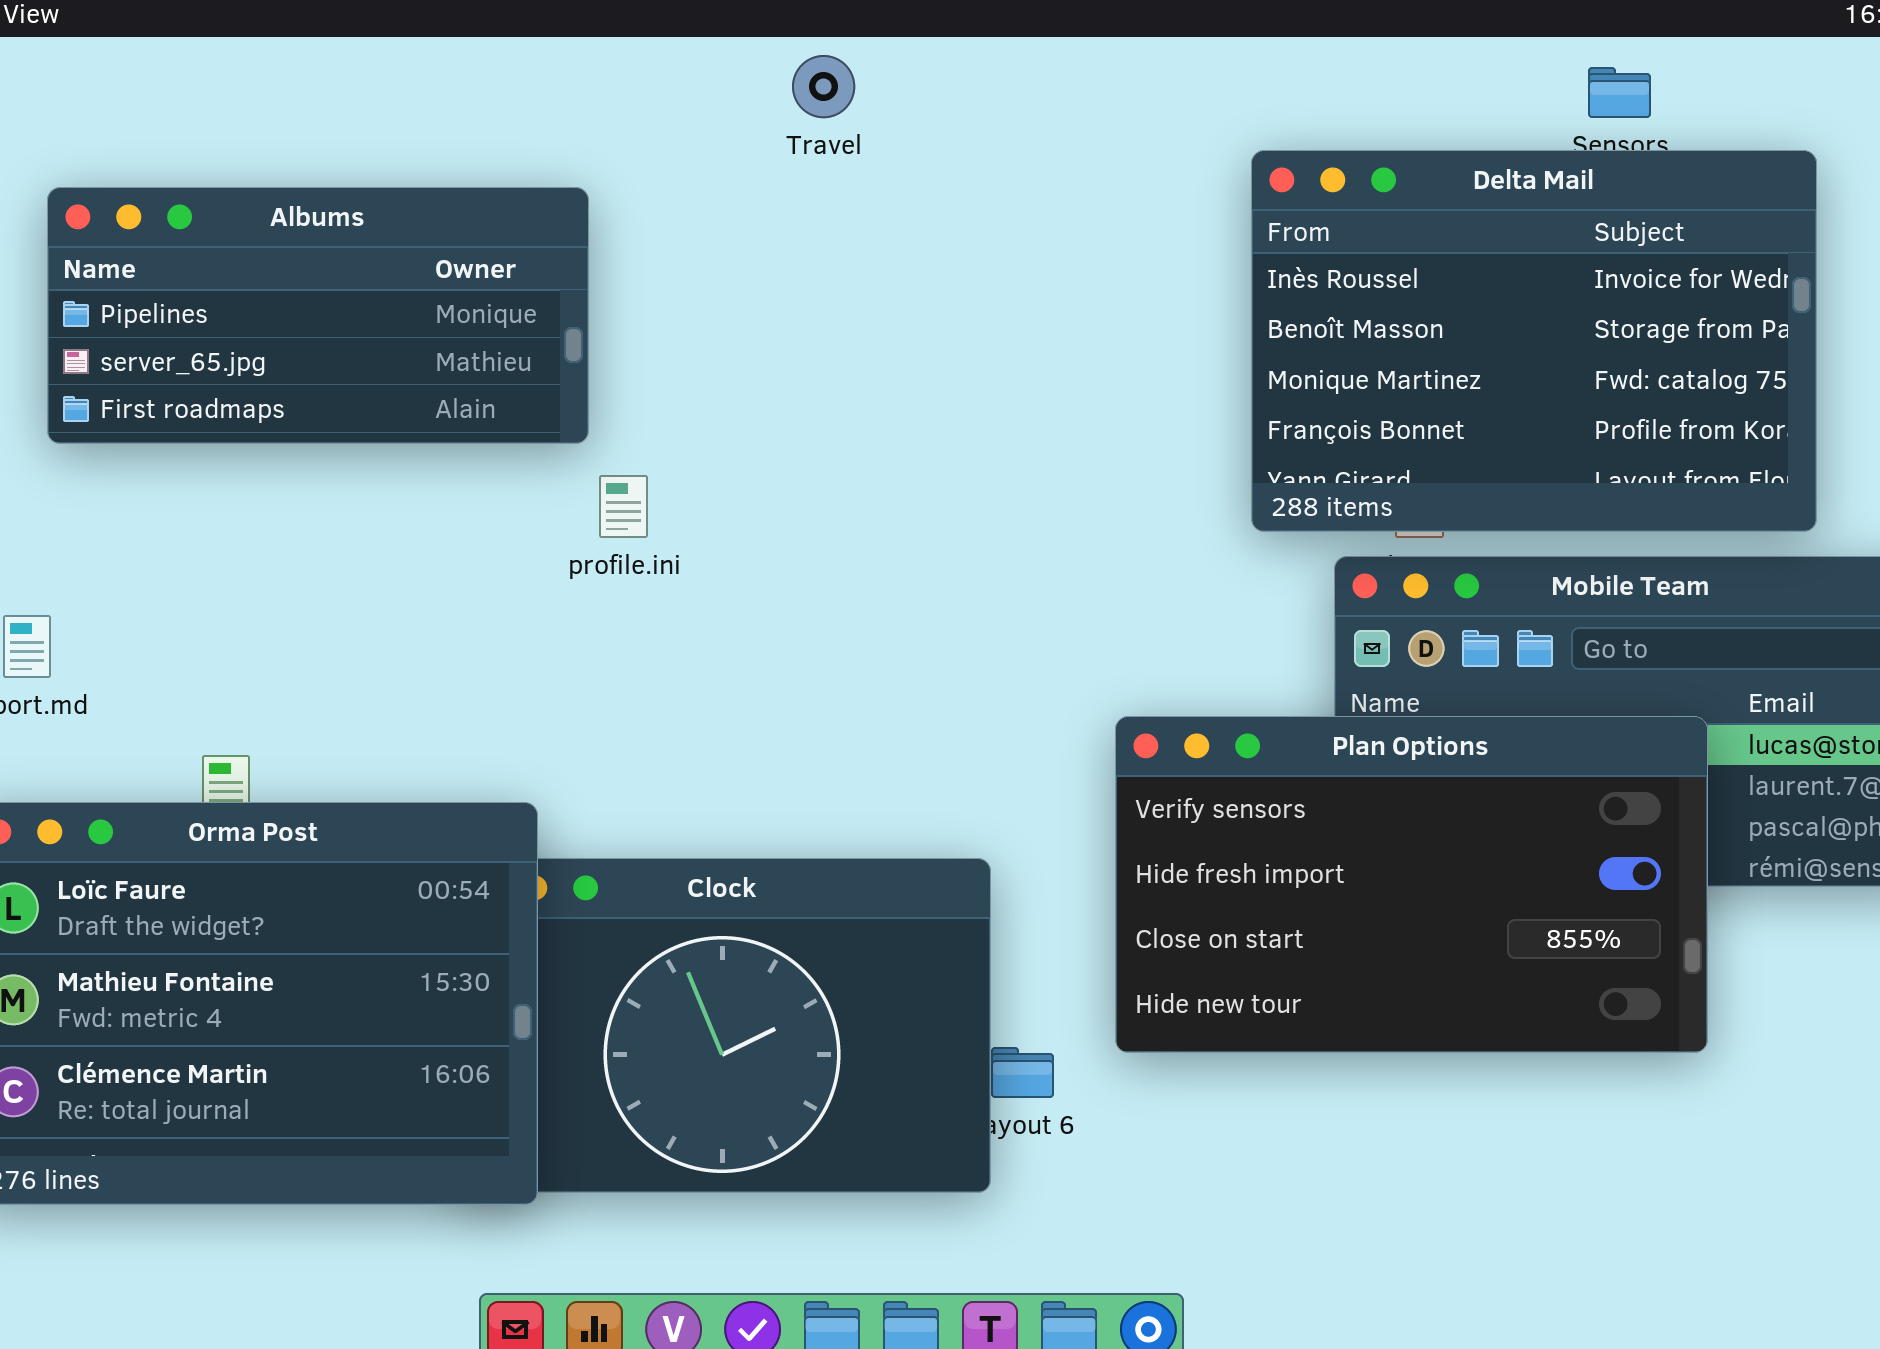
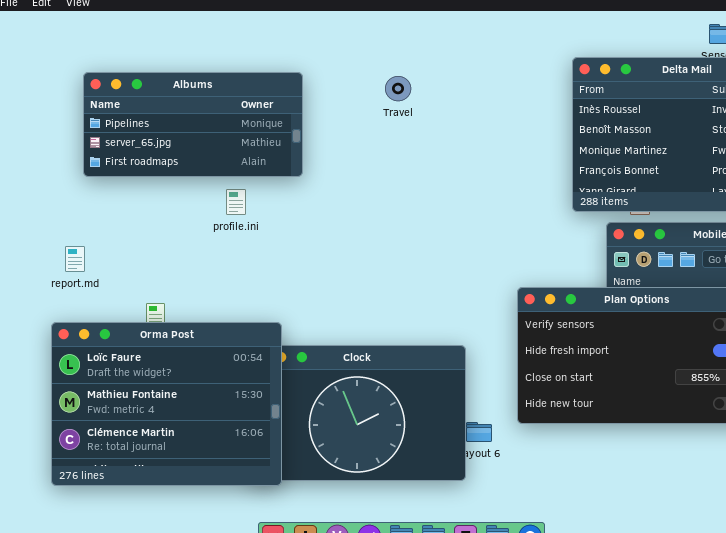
Travel: [792,55,855,118] -> [385,76,411,101], moved
profile.ini: [599,475,648,538] -> [226,189,246,215], moved

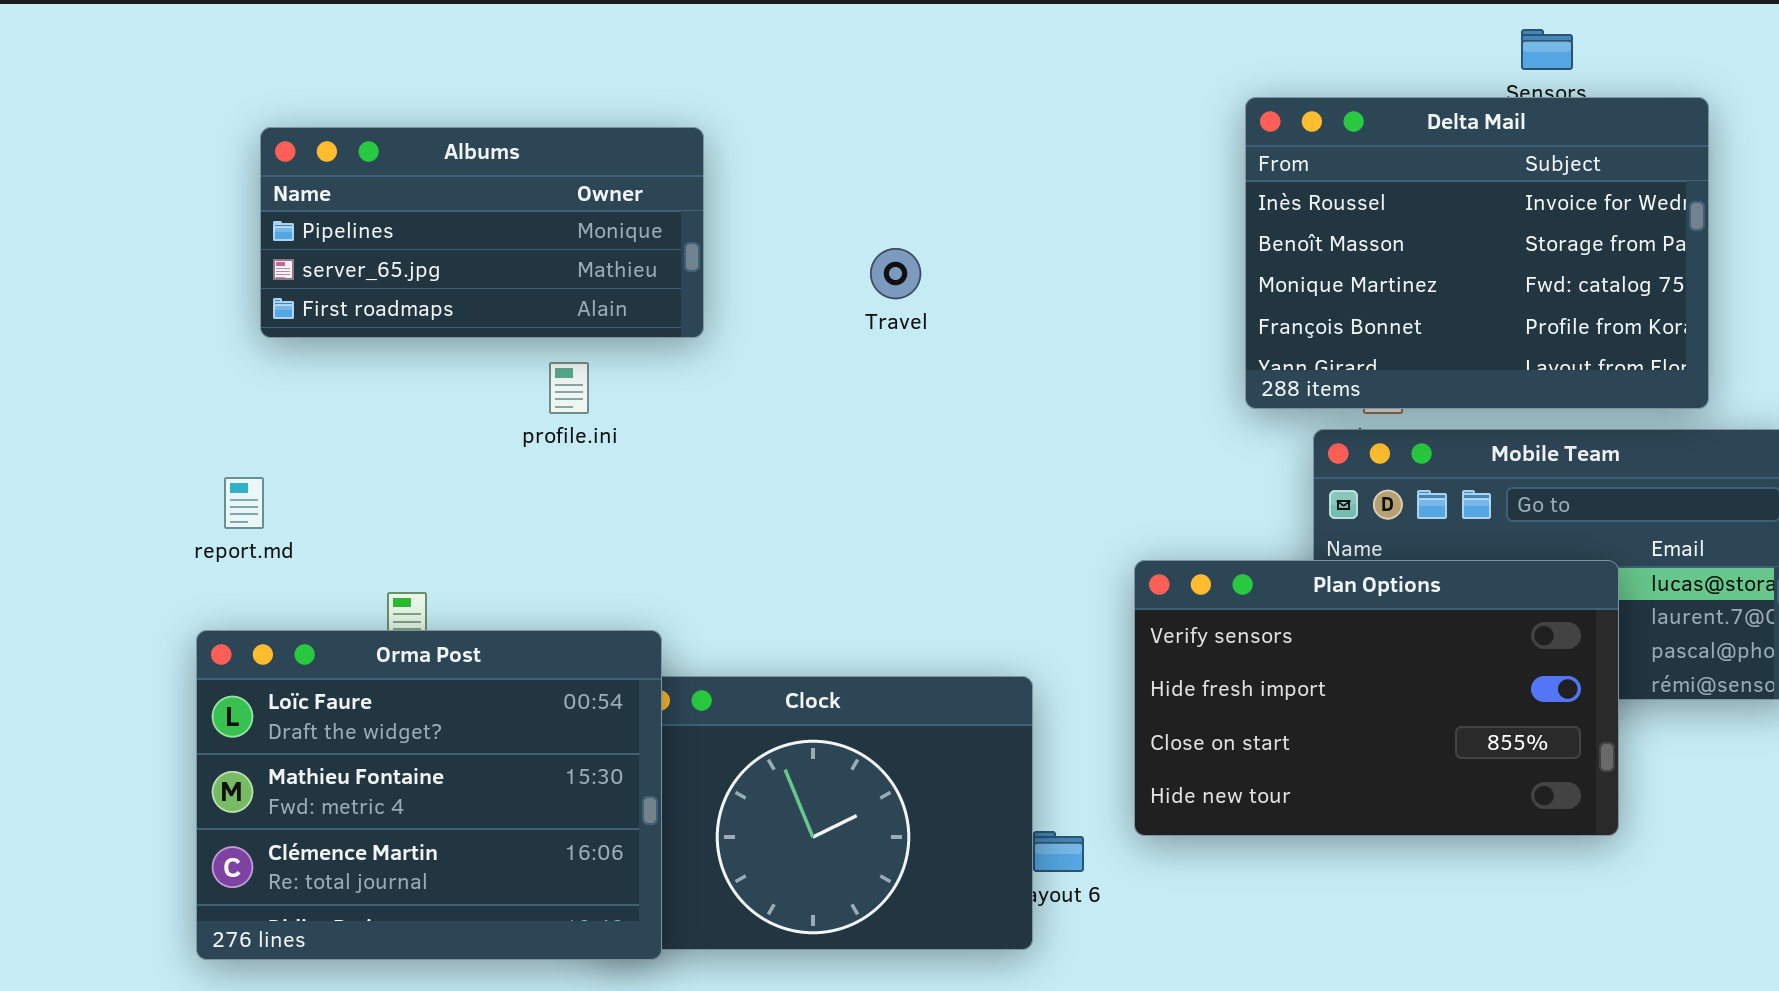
Travel: [385,76,411,101] -> [870,248,921,299], moved

